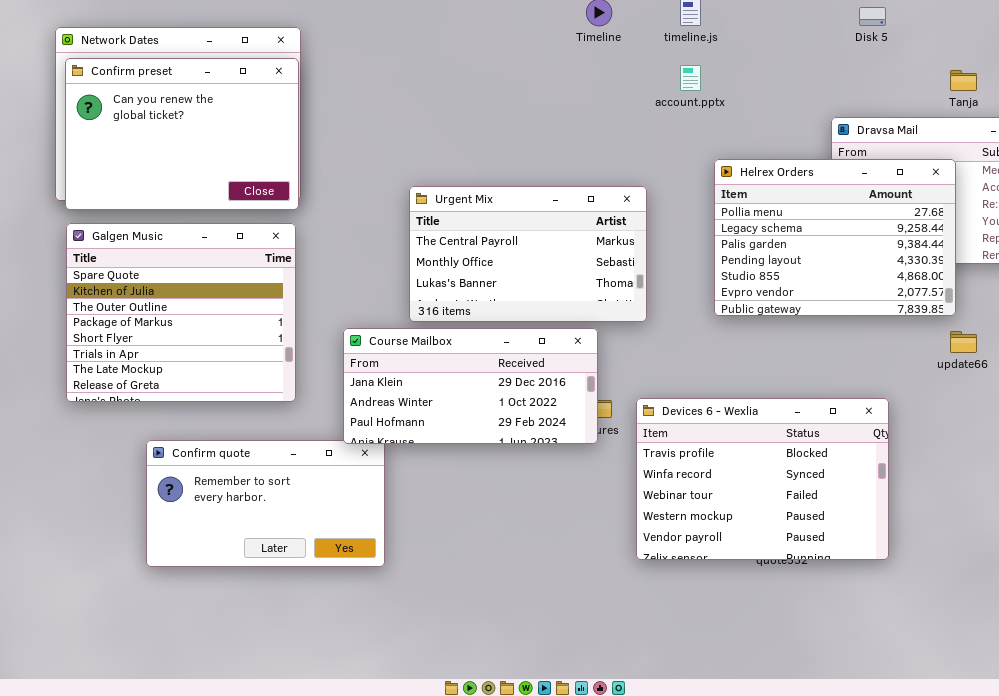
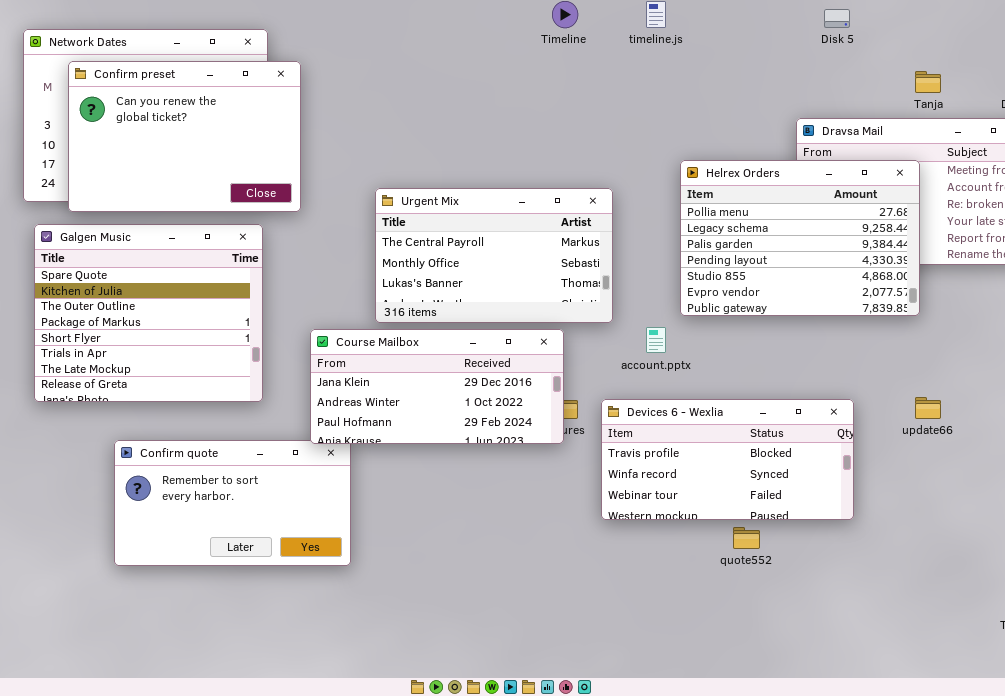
Confirm preset: [65,58,299,210] -> [68,61,301,212], moved
account.pptx: [680,65,701,91] -> [646,327,666,353], moved
update66: [950,331,977,353] -> [915,397,941,419], moved
Devices 6 - Wexlia: [636,398,889,560] -> [601,399,854,520], resized

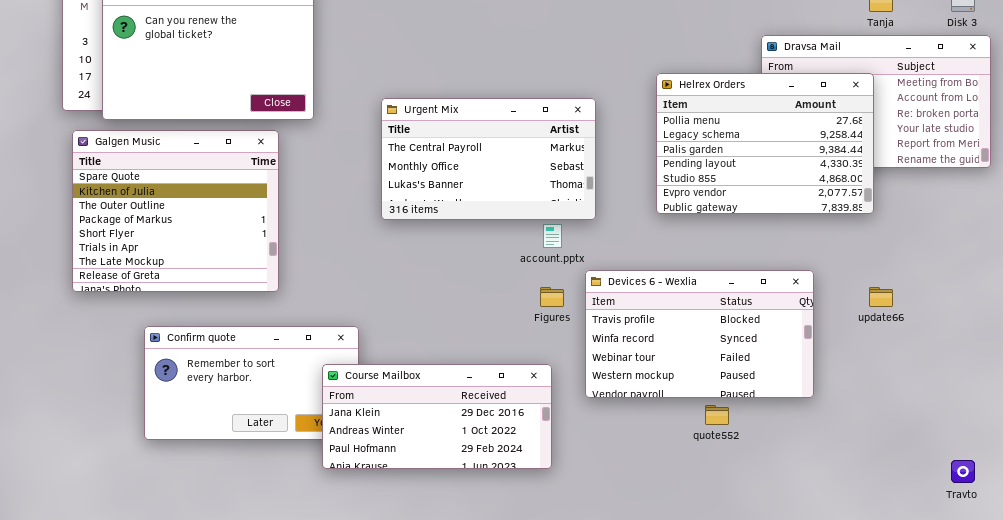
account.pptx: [646,327,666,353] -> [543,224,562,248], moved
Course Mailbox: [310,329,564,444] -> [322,364,552,469], moved
Devices 6 - Wexlia: [601,399,854,520] -> [585,270,814,398], resized

